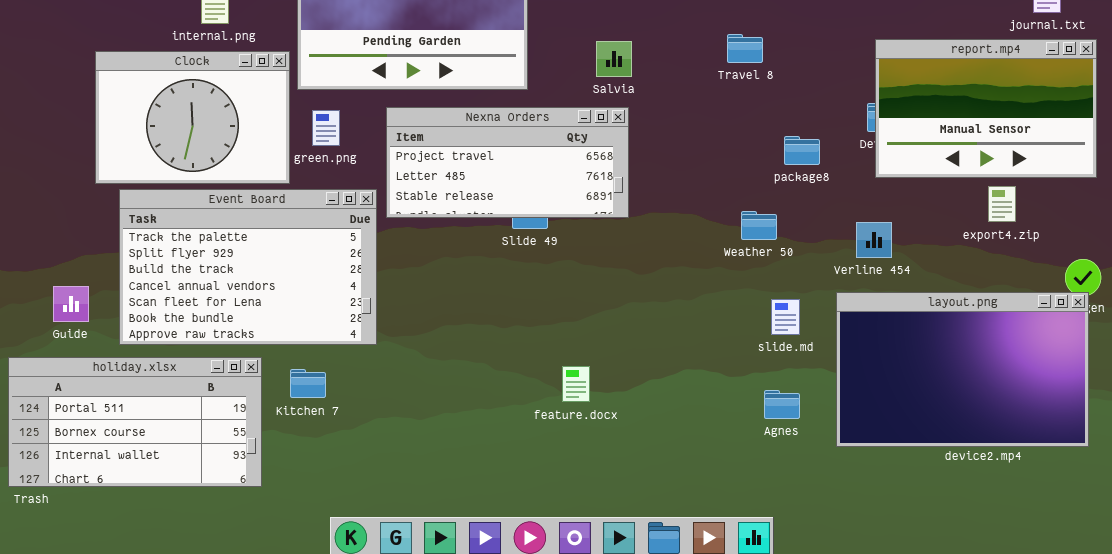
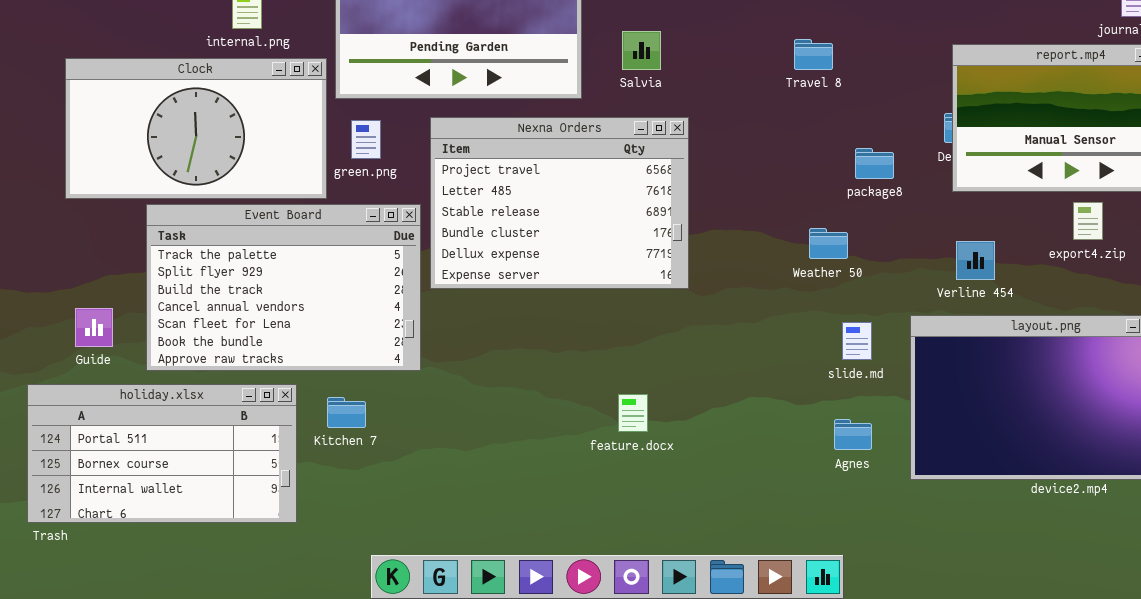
Salvia: [596,41,632,77] -> [622,31,661,70], moved
Clock: [95,51,290,184] -> [65,58,327,199], resized
Nexna Orders: [386,107,629,218] -> [430,117,689,289], resized
Verline 454: [856,222,892,258] -> [956,241,995,280], moved

